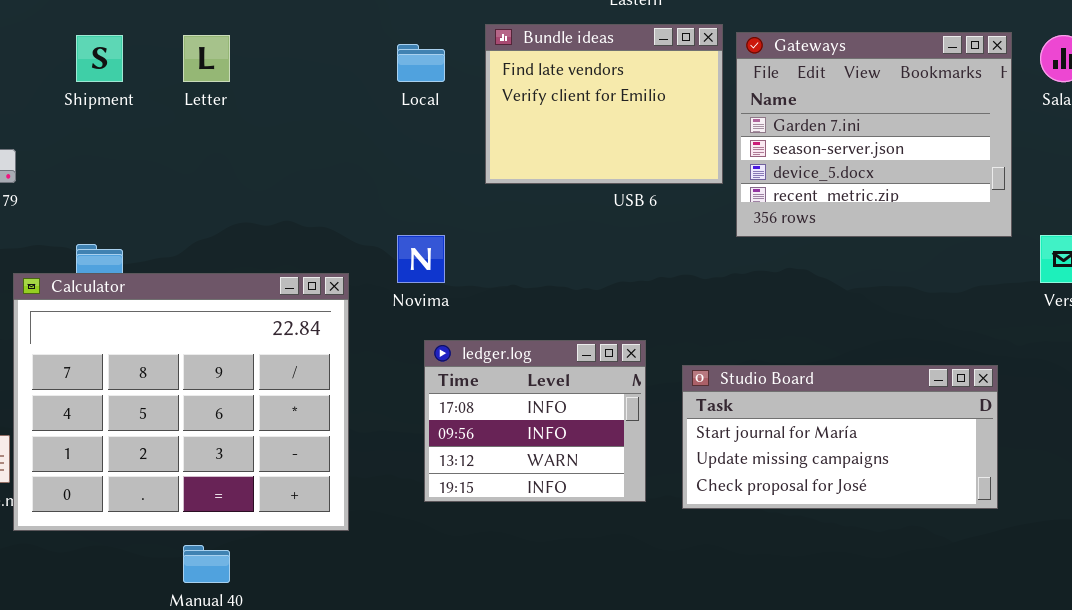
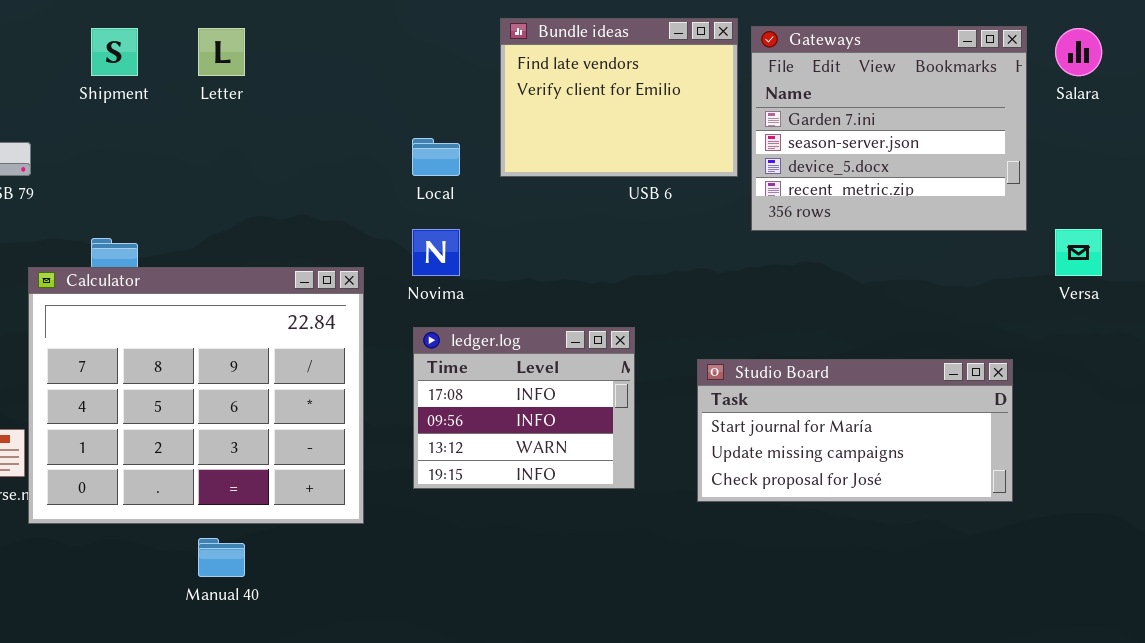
Local: [397,44,445,82] -> [412,138,460,176], moved
ledger.log: [424,340,646,502] -> [413,327,635,489], moved

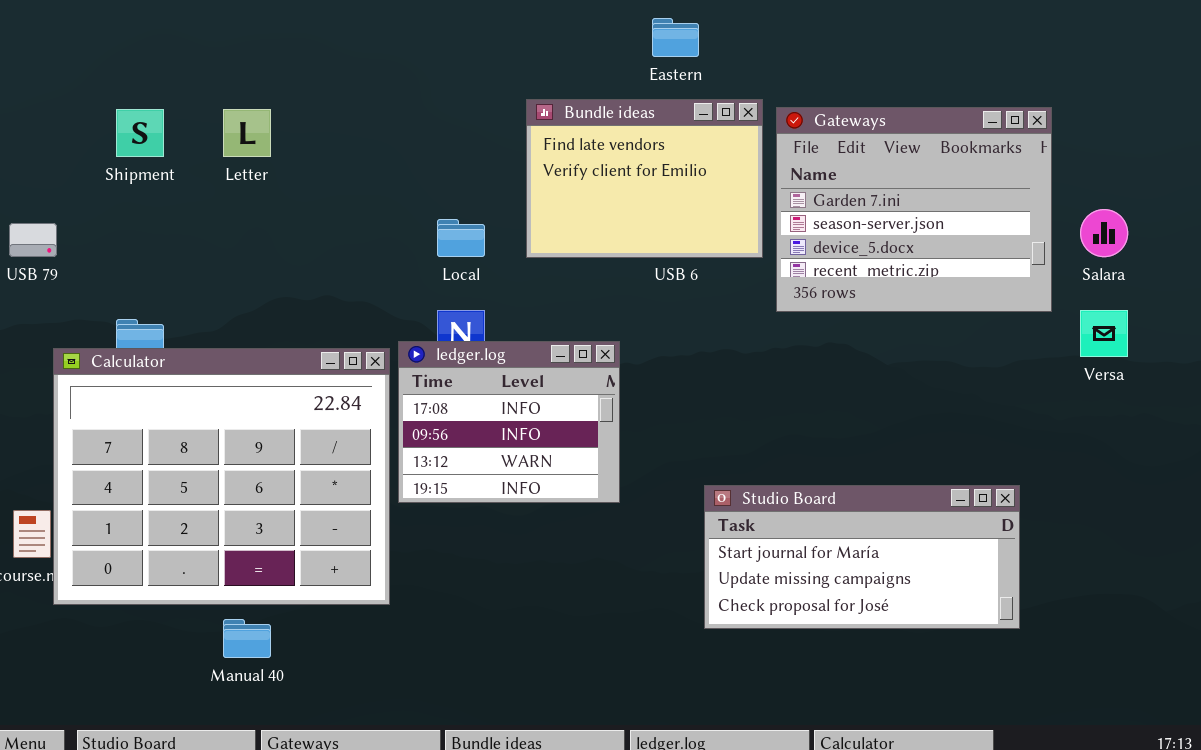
Salara: [1055,28,1102,76] -> [1080,209,1128,257], moved
ledger.log: [413,327,635,489] -> [398,341,620,503], moved
Studio Board: [697,359,1013,502] -> [704,485,1020,629], moved

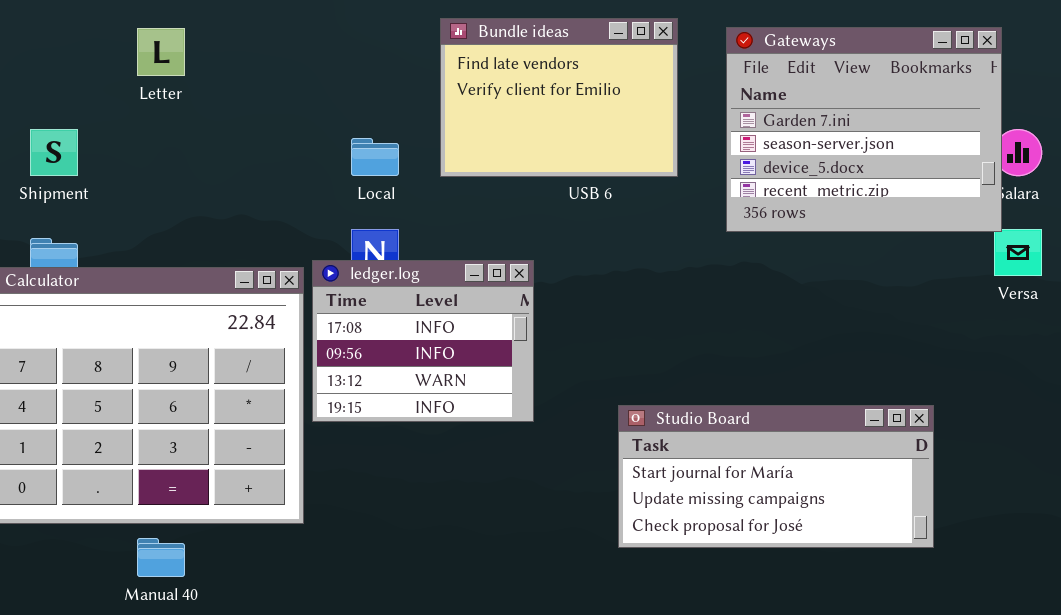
Gateways: [776,107,1052,312] -> [726,27,1002,232], moved
Shipment: [116,109,164,157] -> [30,129,78,176], moved

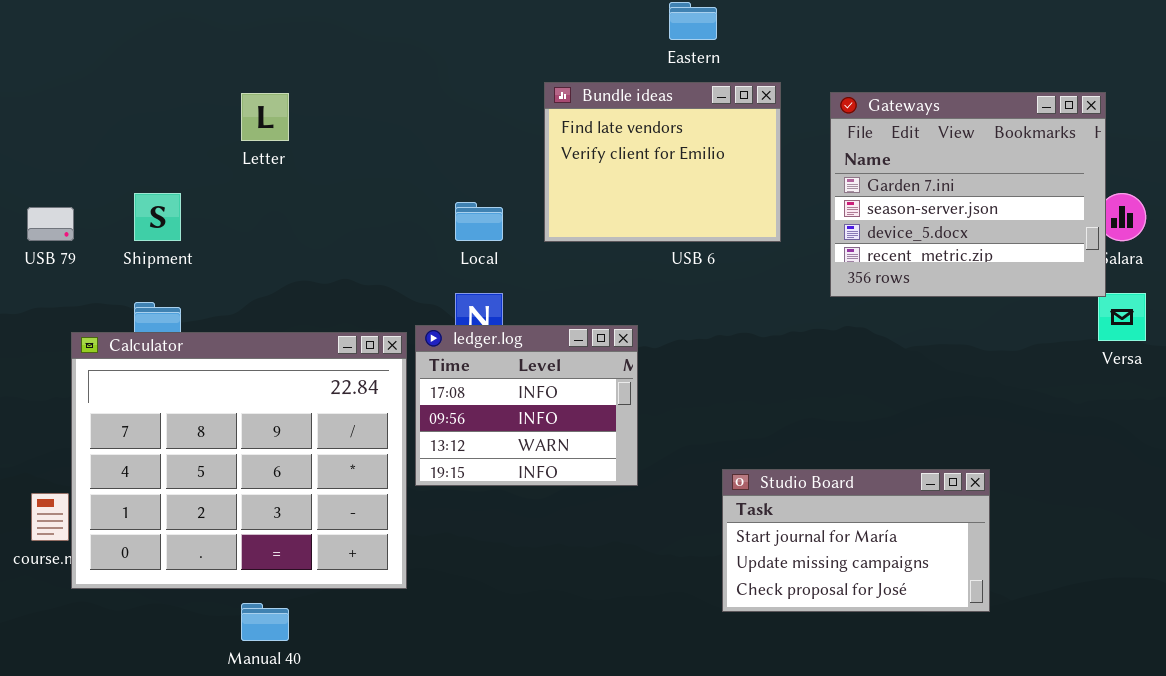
Studio Board: [618,405,934,548] -> [722,469,990,612], resized

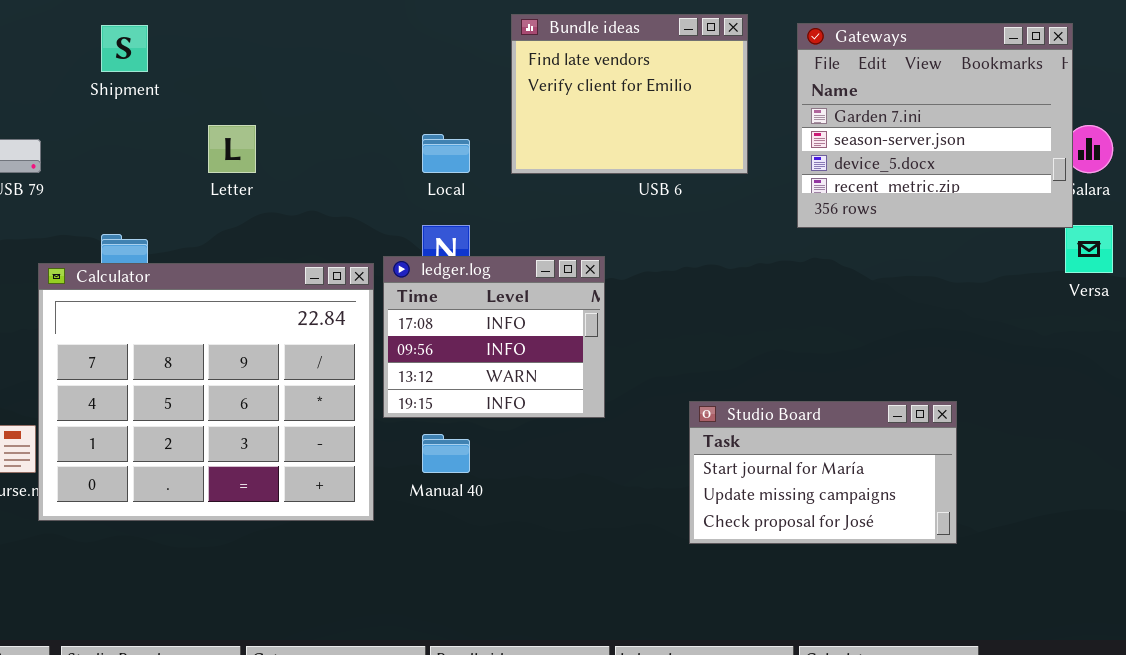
Letter: [241,93,289,141] -> [208,125,256,173], moved
Shipment: [134,193,181,241] -> [101,25,148,72], moved
Manual 40: [241,603,289,641] -> [422,434,470,473], moved

